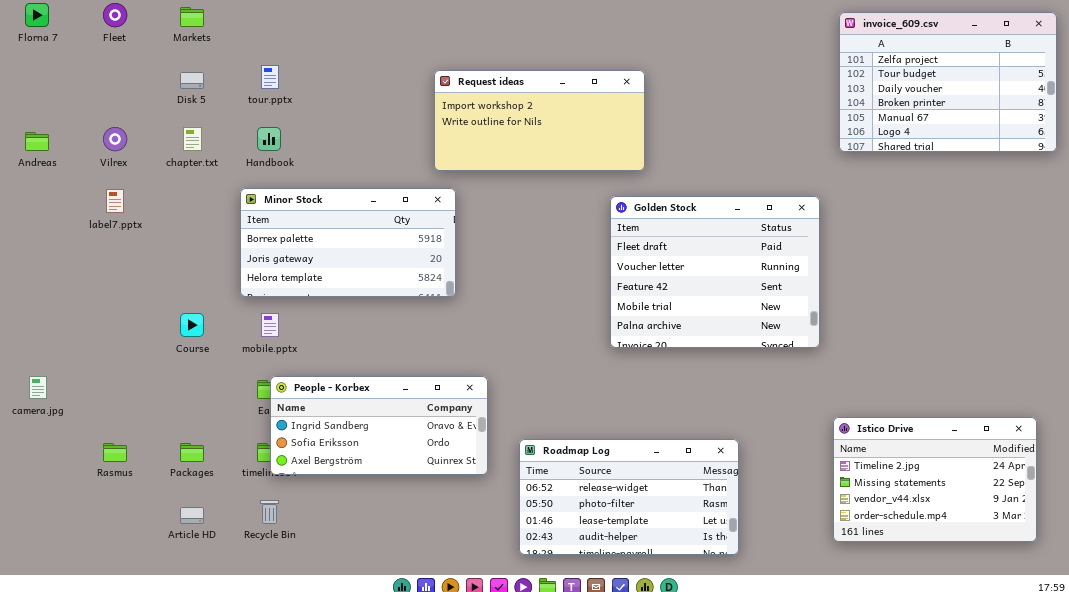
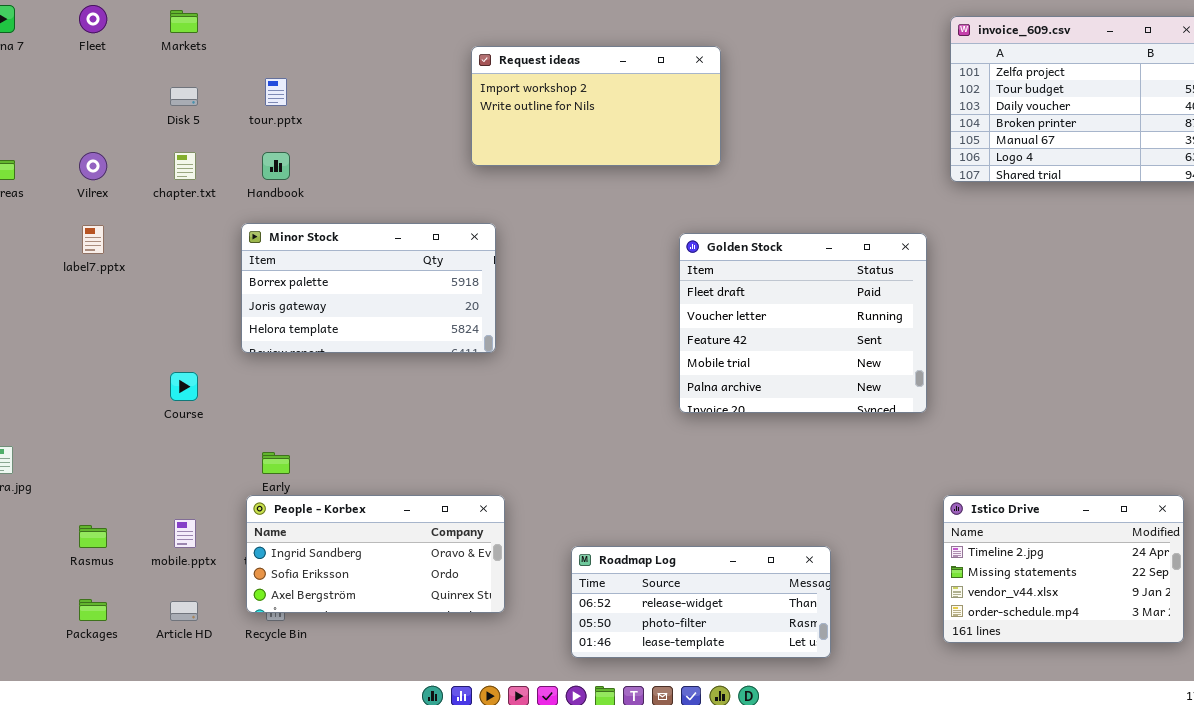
Request ideas: [434,70,645,171] -> [471,46,721,166], moved
mobile.pptx: [261,313,279,337] -> [174,519,196,548], moved
People - Korbex: [270,376,488,475] -> [246,495,505,613], moved
Roadmap Log: [519,439,739,555] -> [571,546,831,658], resized
Packages: [180,443,204,462] -> [79,599,107,621], moved

